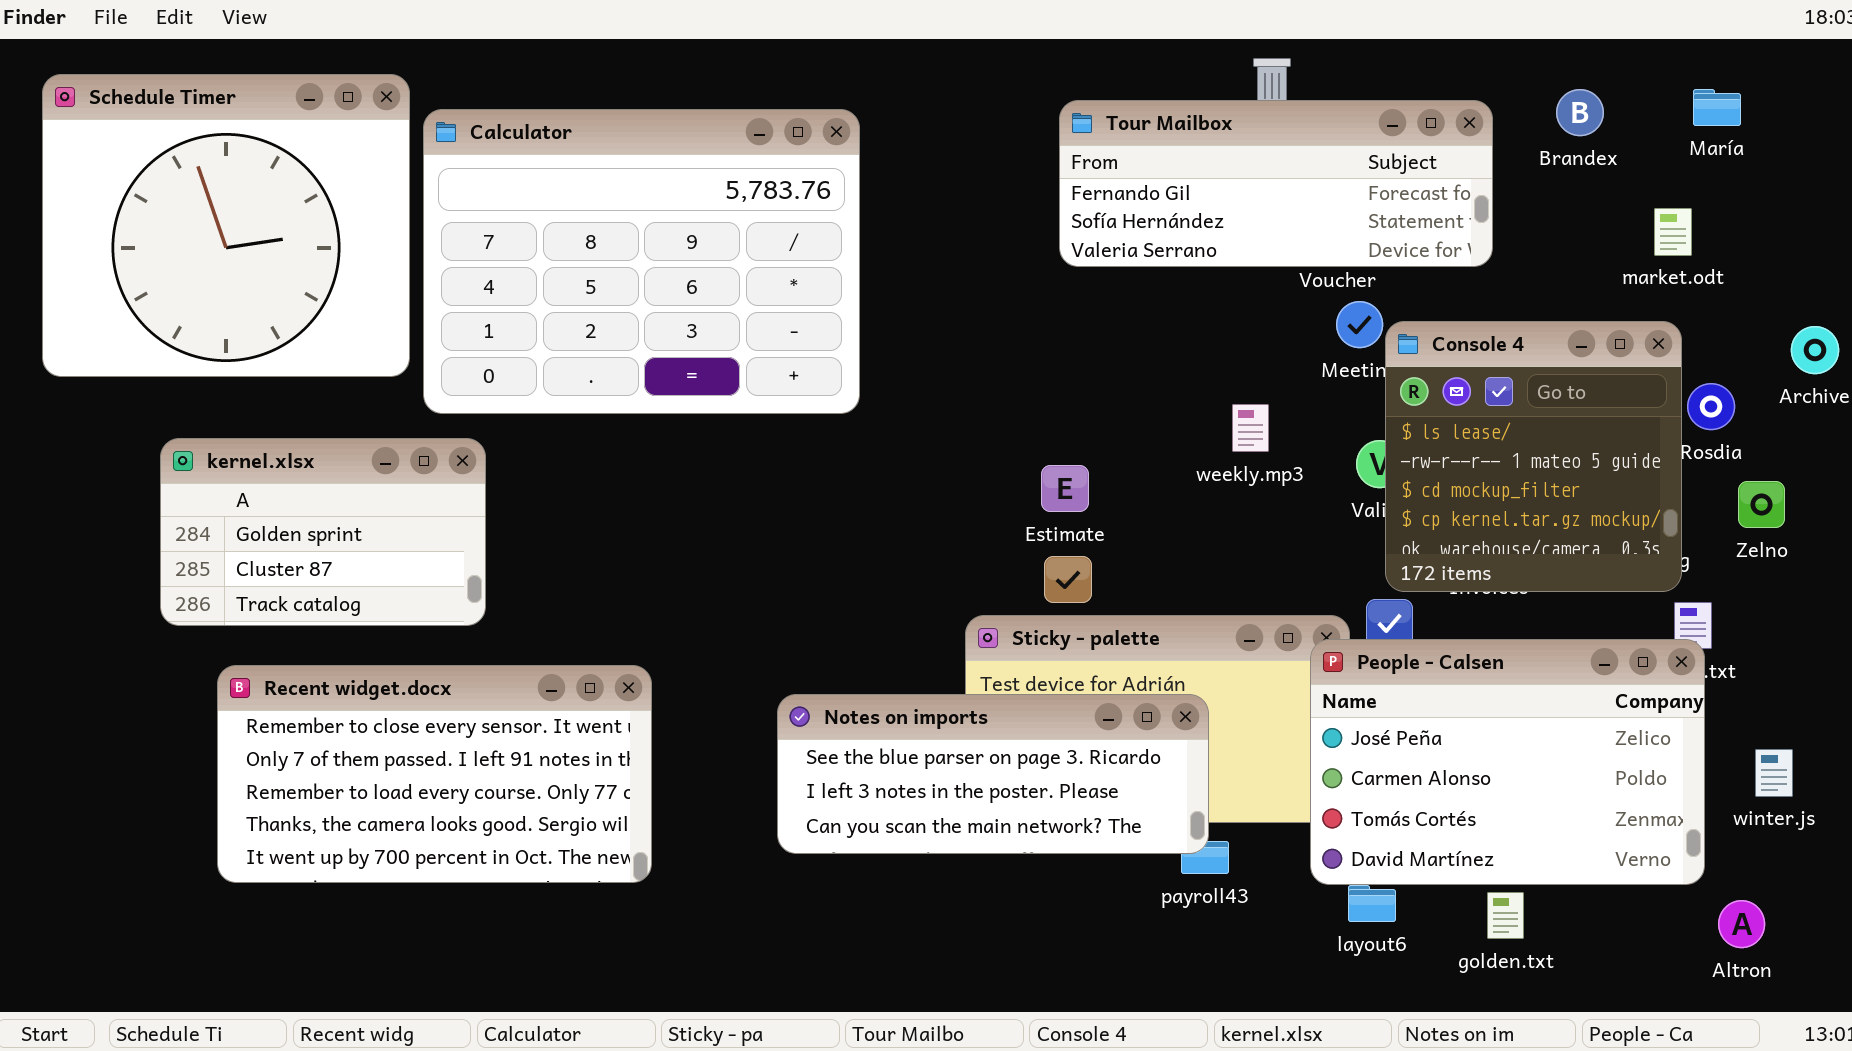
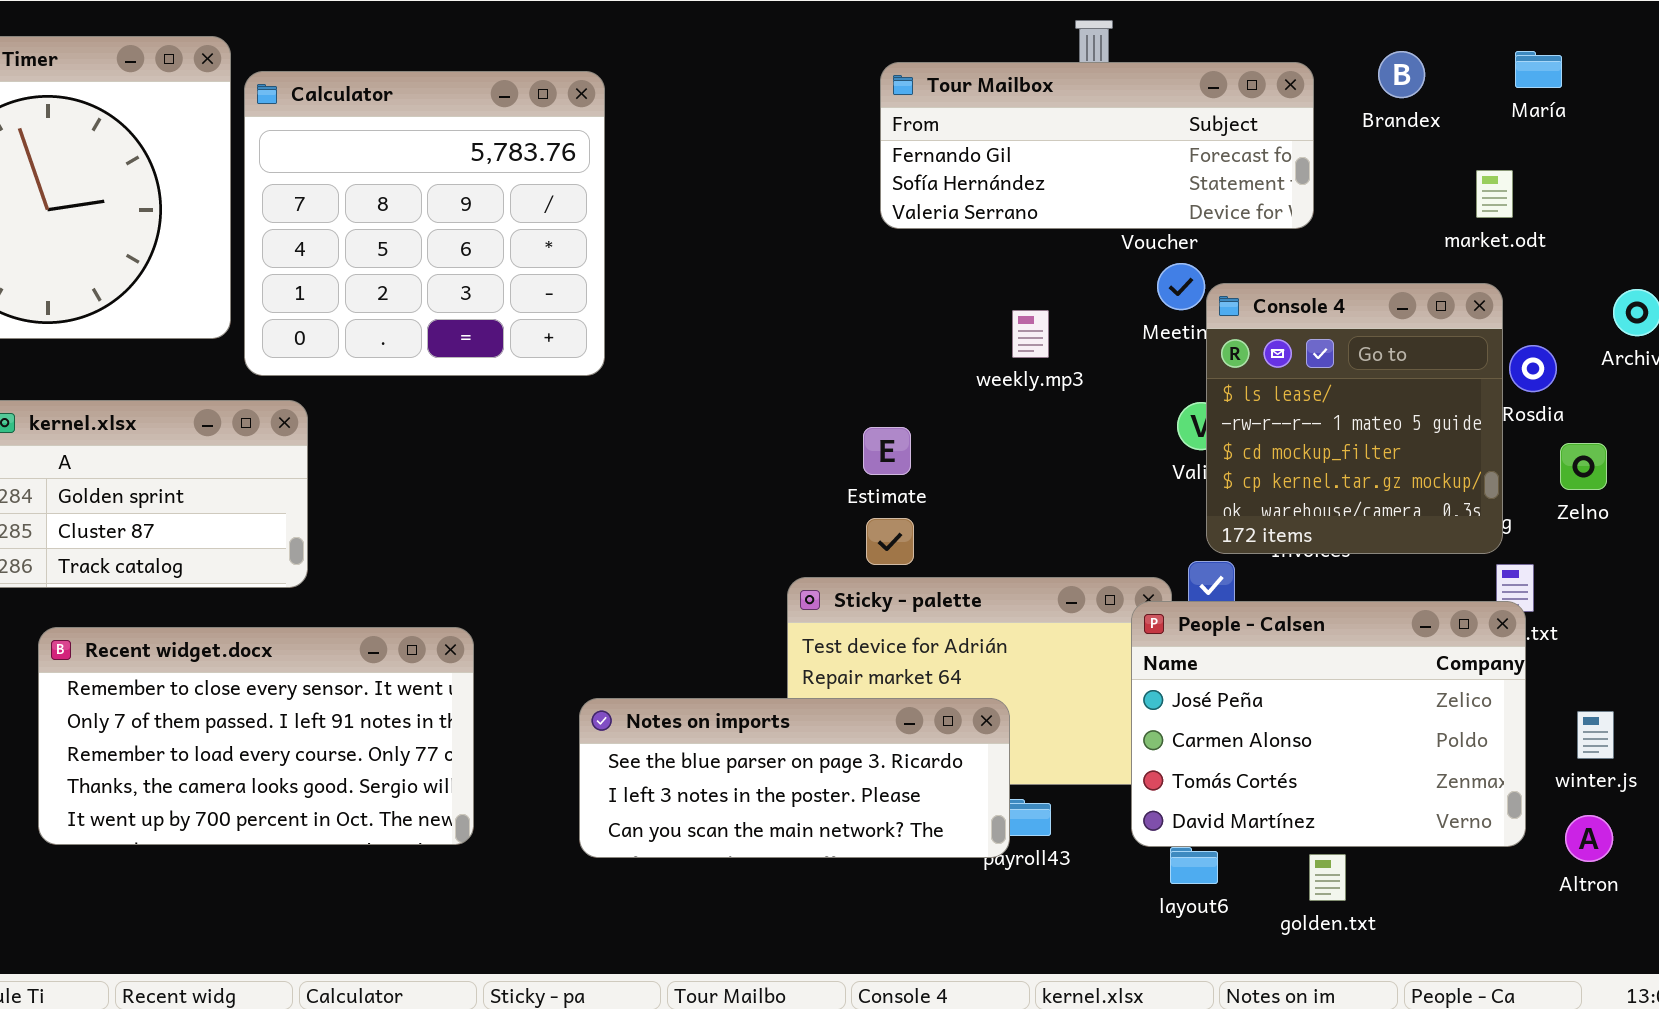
Calculator: [423,109,860,414] -> [244,71,605,376], resized
weekly.mp3: [1232,404,1269,452] -> [1012,310,1049,358], moved
Notes on imports: [777,694,1209,854] -> [579,698,1010,858], moved
Altron: [1718,900,1765,948] -> [1565,815,1613,862], moved

